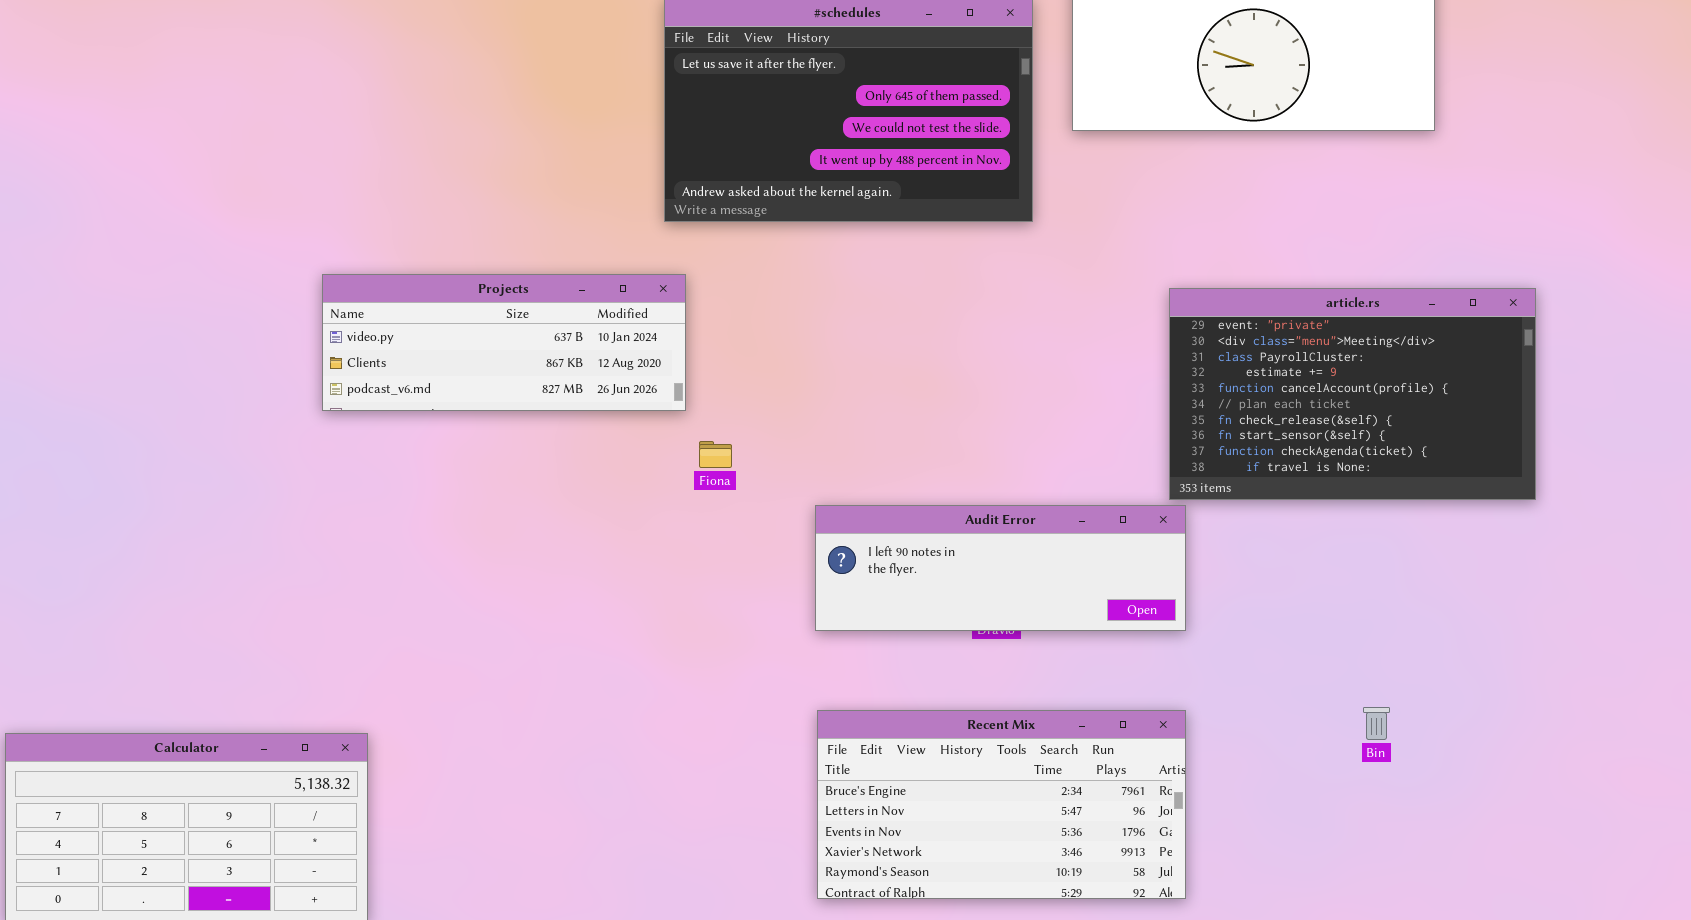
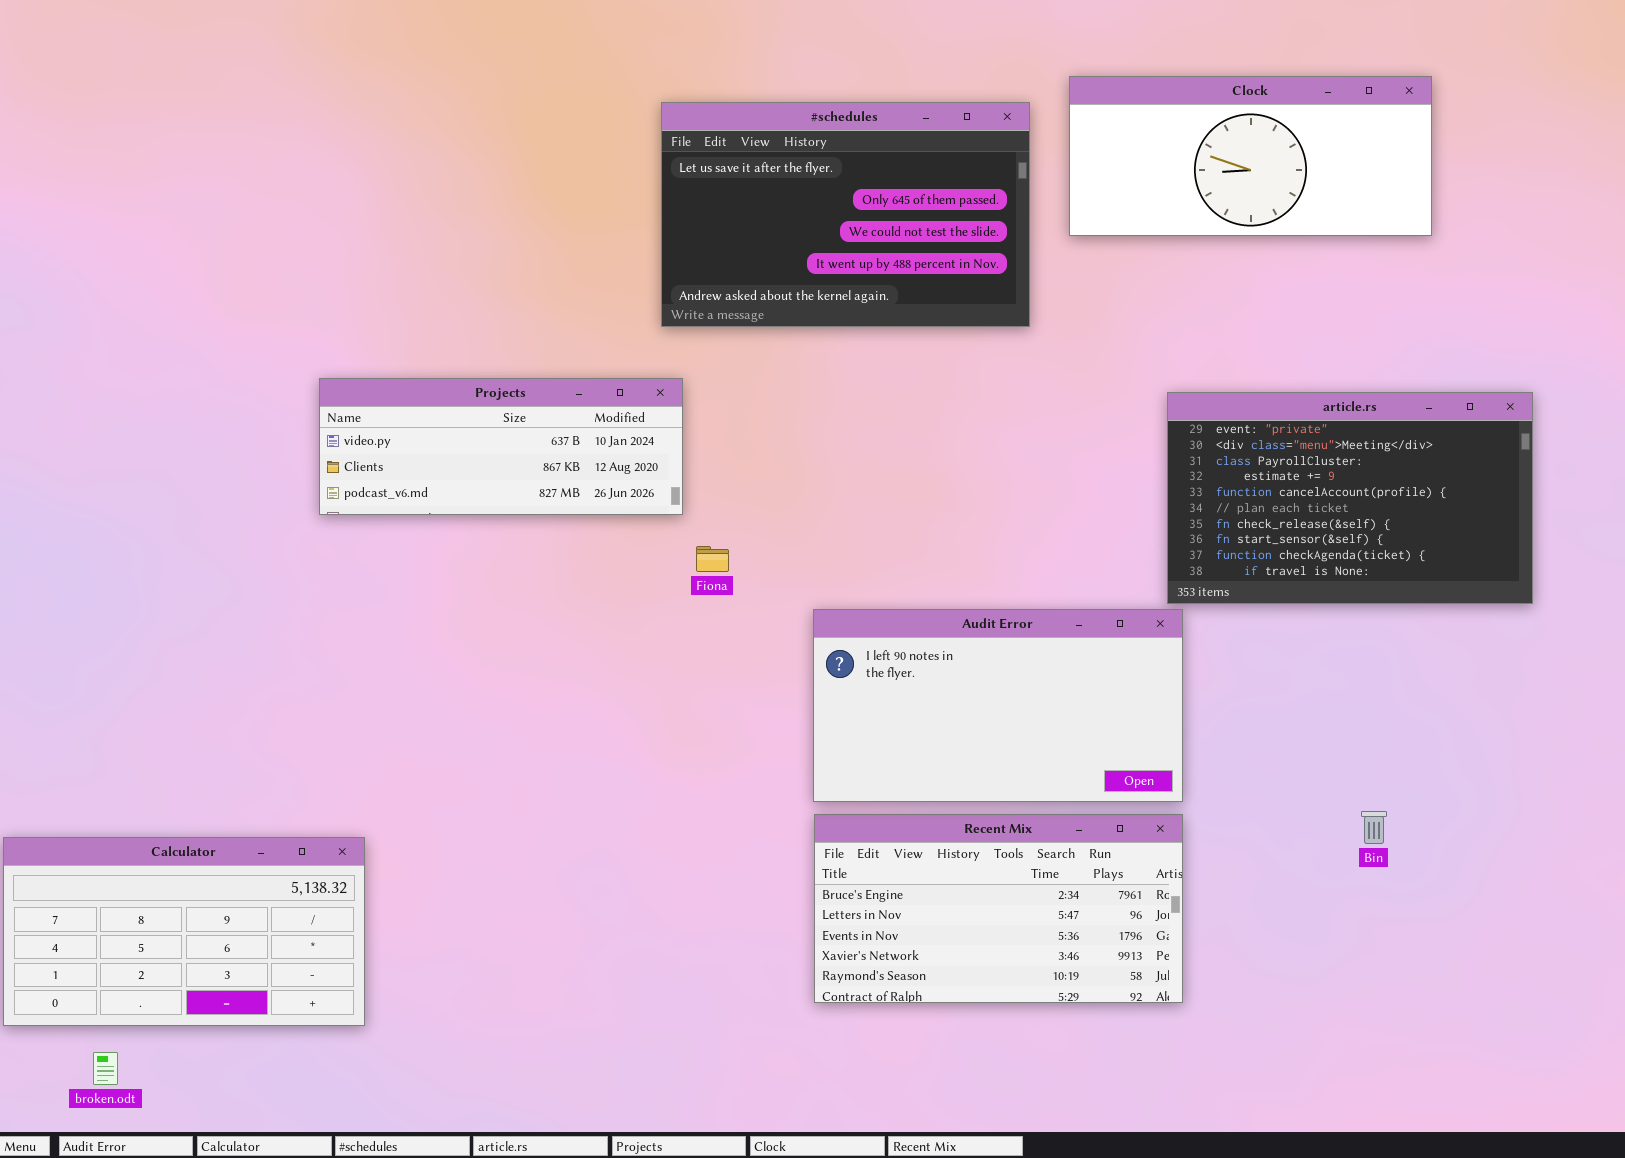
Audit Error: [815,505,1186,631] -> [813,609,1183,802], resized

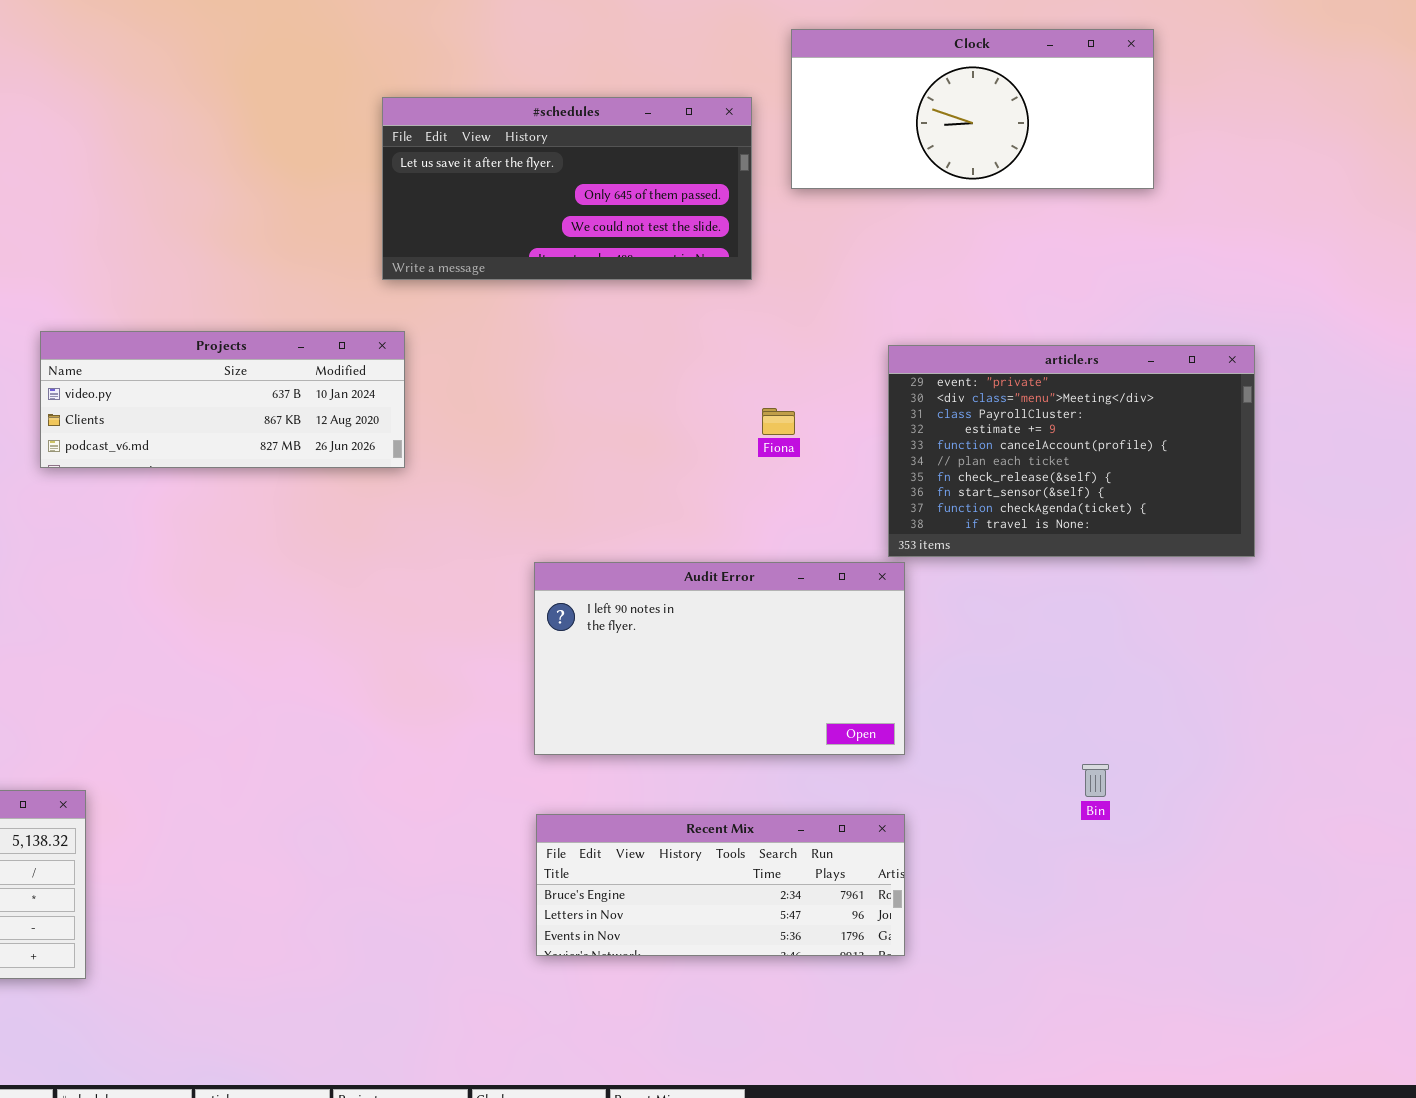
#schedules: [661,102,1030,327] -> [382,97,752,280], resized
Fiona: [696,546,729,572] -> [762,408,795,435], moved
Recent Mix: [814,814,1183,1003] -> [536,814,905,956], resized

